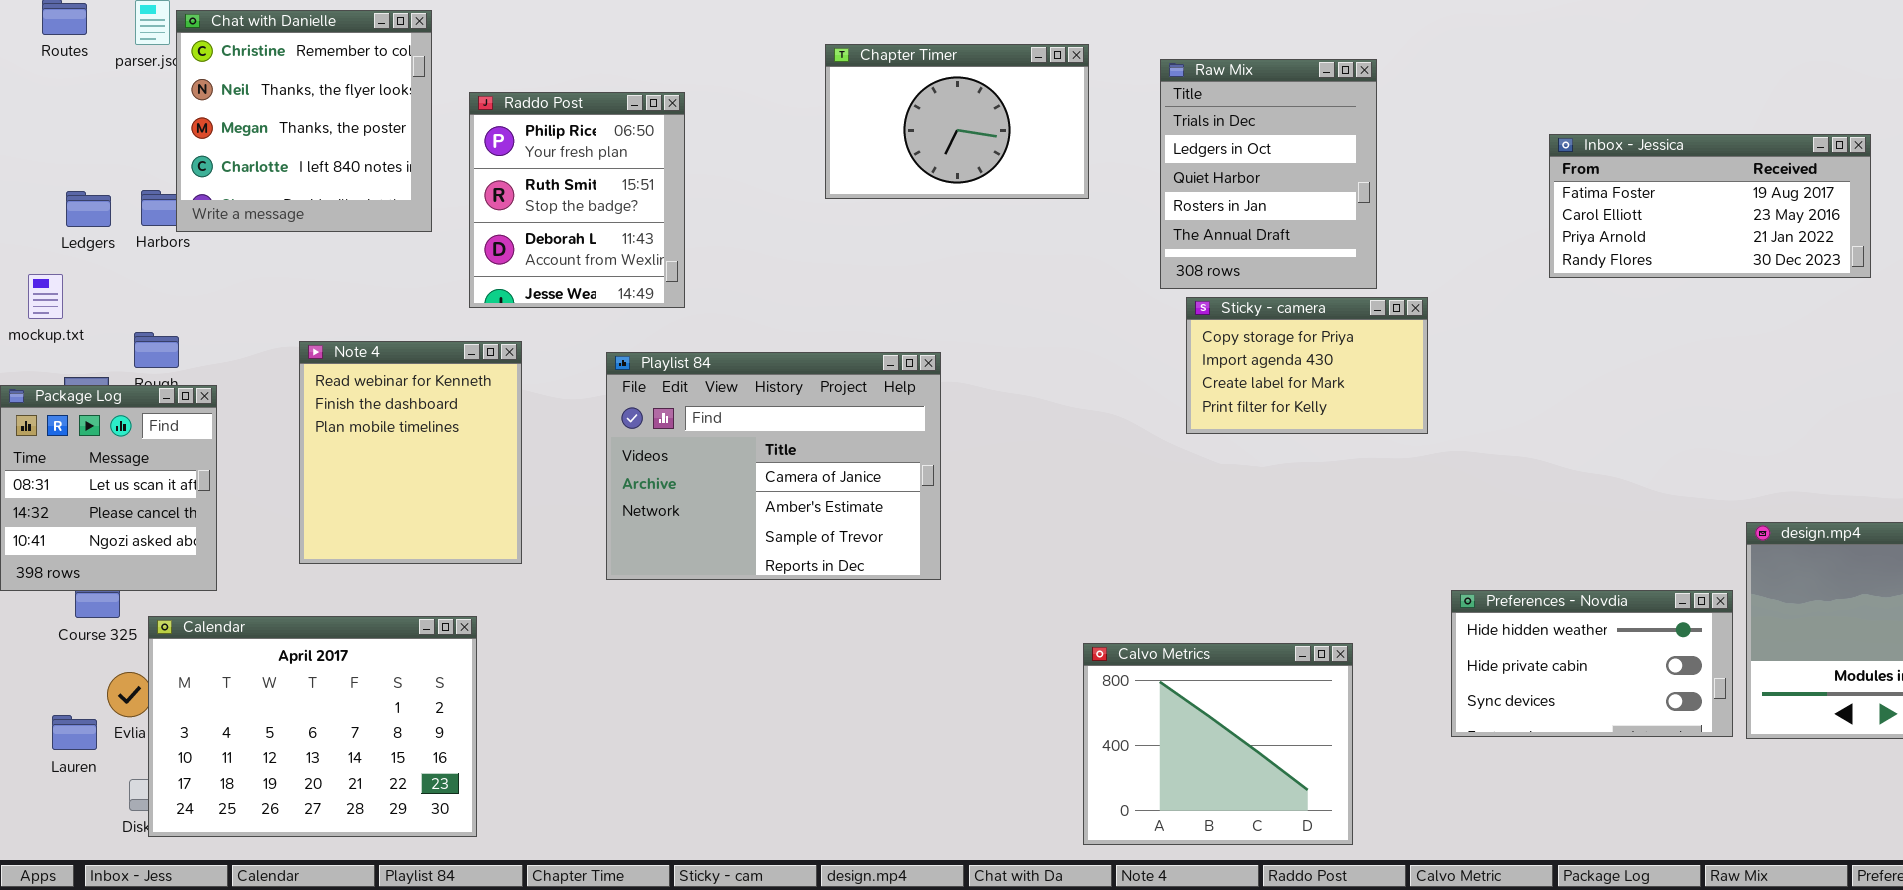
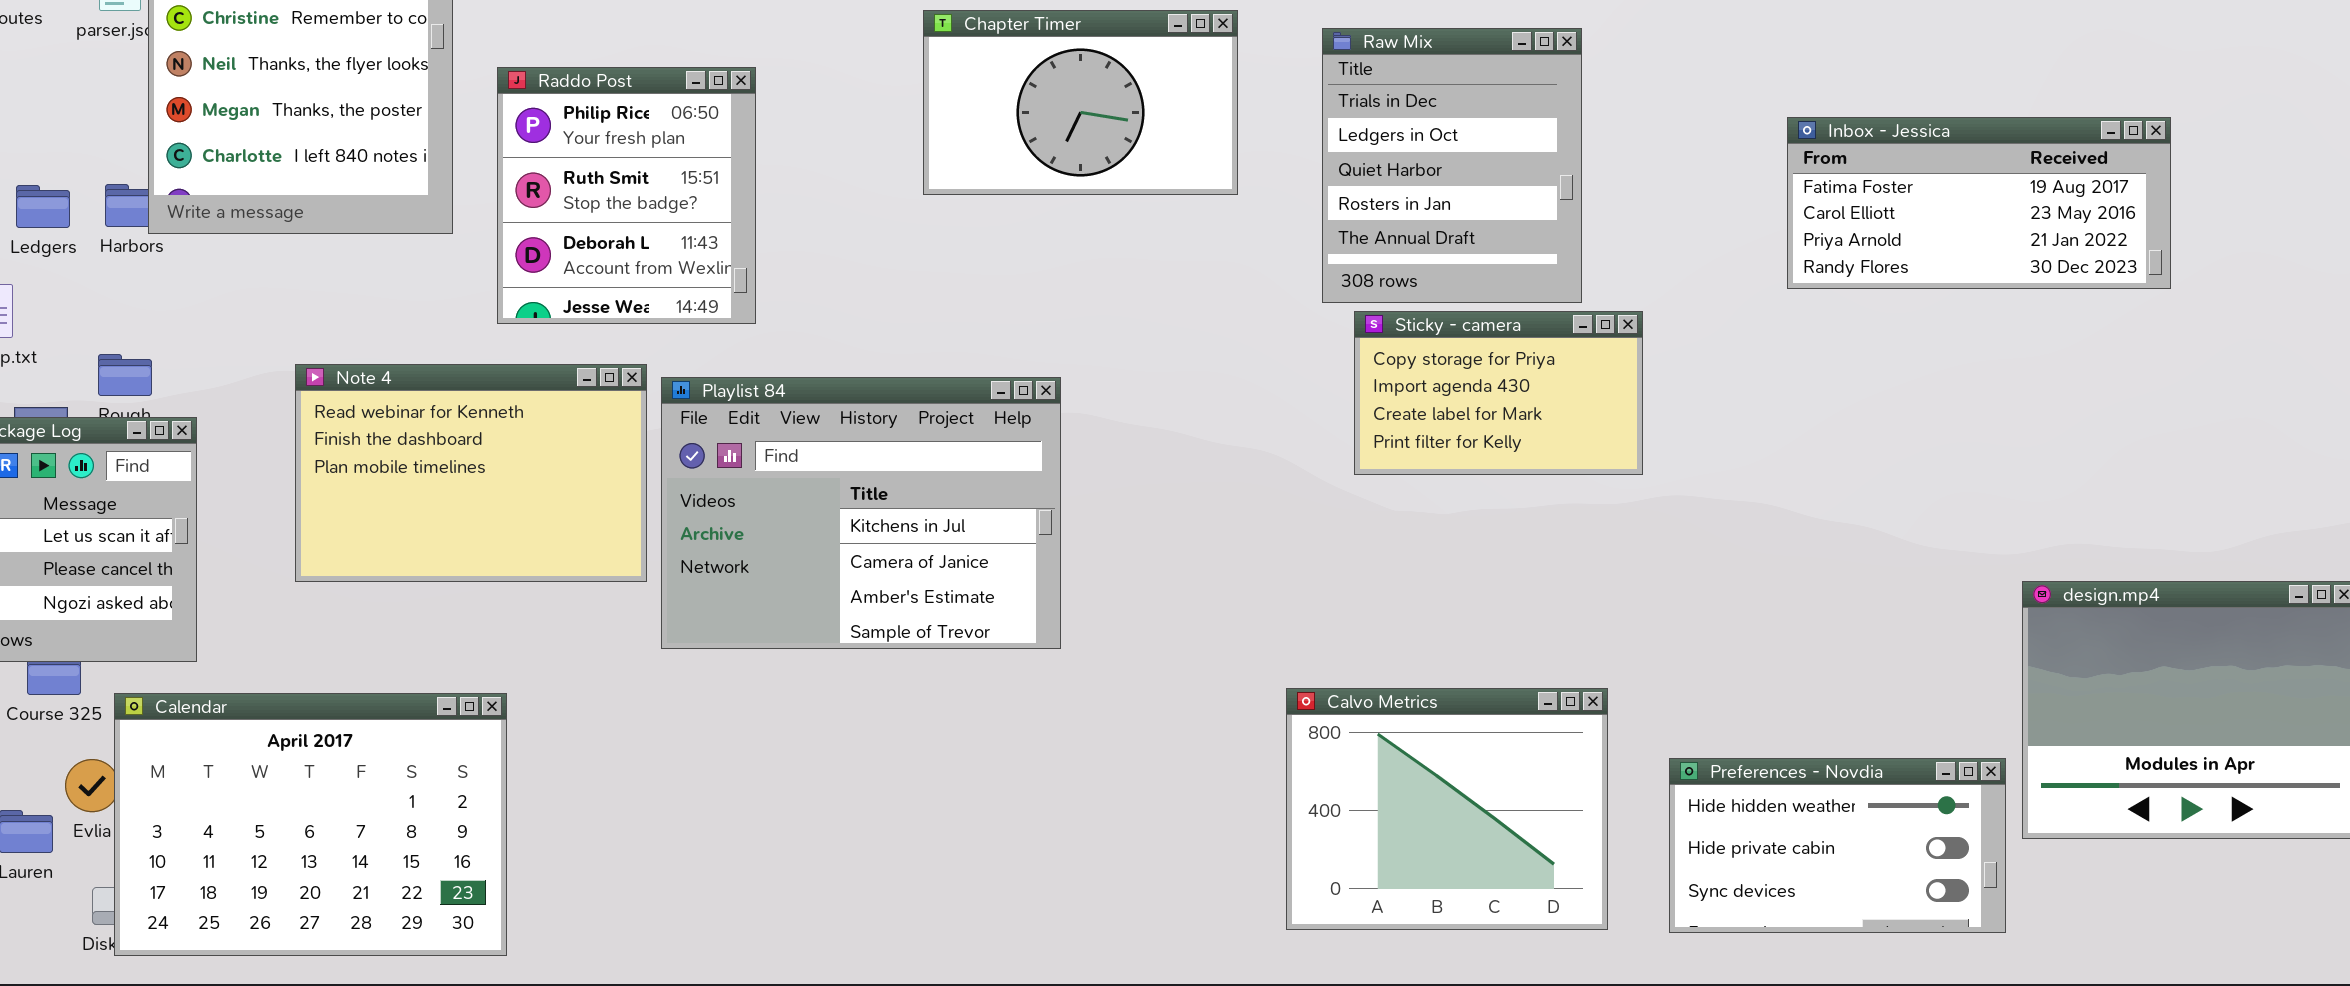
Note 4: [299,341,522,564] -> [295,364,647,582], resized
Playlist 84: [606,352,941,580] -> [661,377,1061,649], scrolled up 1 row
Preferences - Novdia: [1451,590,1733,737] -> [1669,758,2006,933], moved
Calvo Metrics: [1083,643,1353,845] -> [1286,688,1608,930], moved

